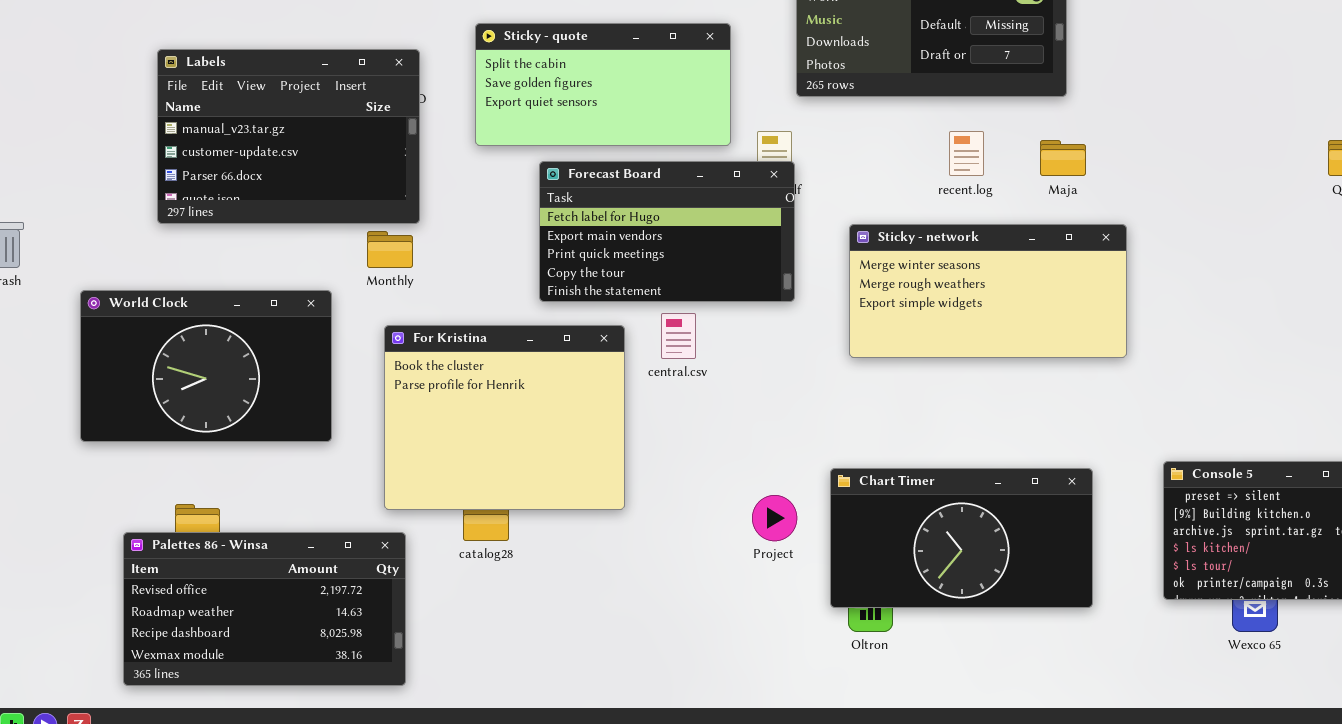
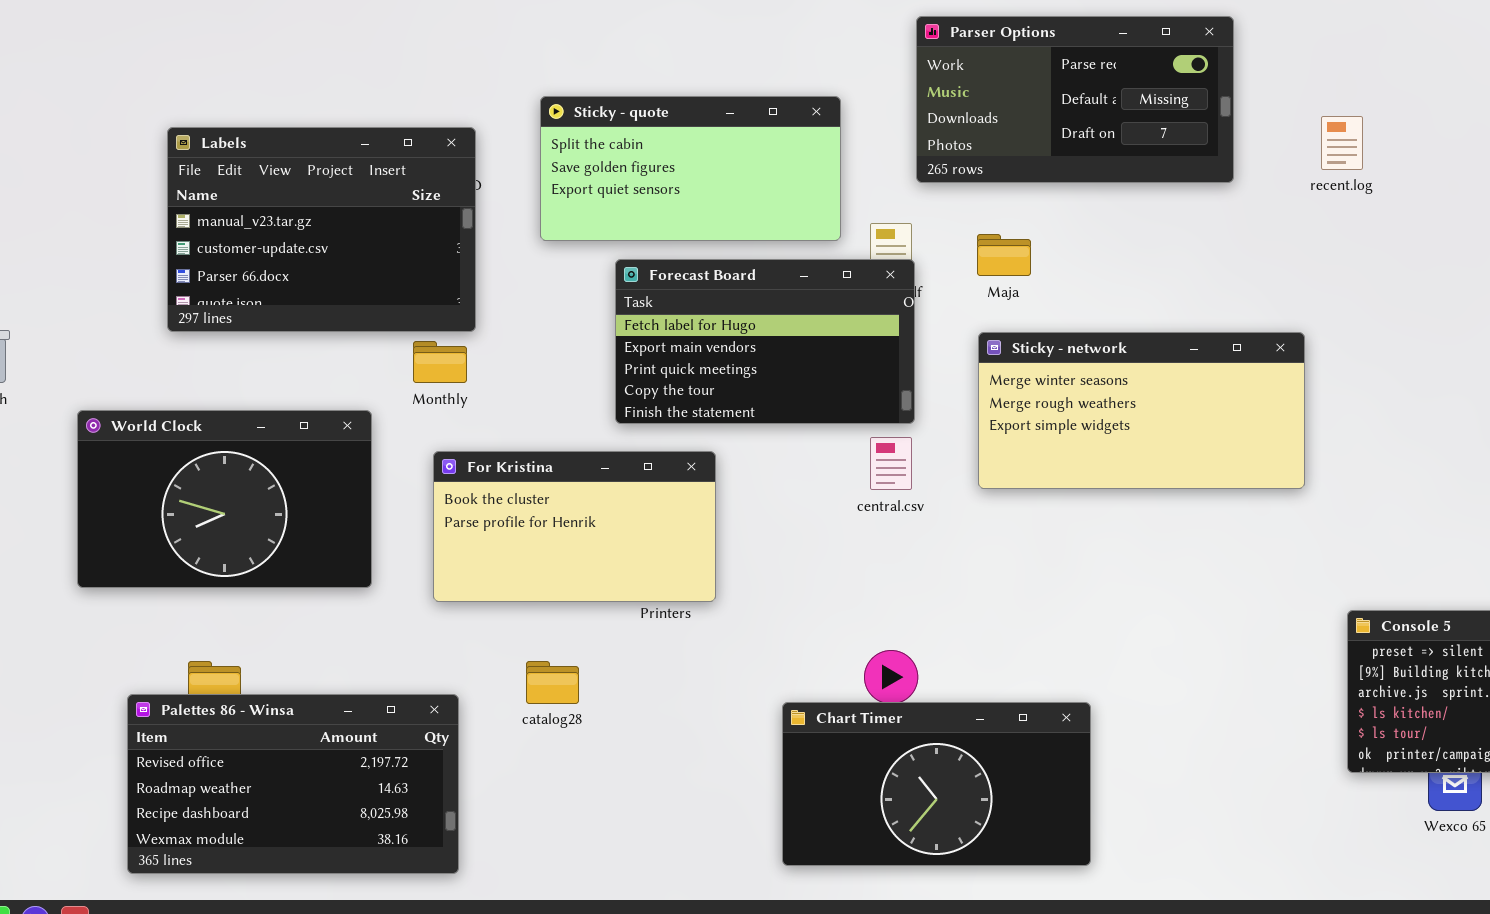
recent.log: [949,131,984,176] -> [1321,116,1363,170], moved
Maja: [1040,140,1086,176] -> [977,234,1031,276], moved
central.csv: [661,313,696,359] -> [870,437,912,490], moved
For Kristina: [384,325,625,510] -> [433,451,716,602], resized
Chart Timer: [830,468,1093,608] -> [782,702,1091,866], moved

